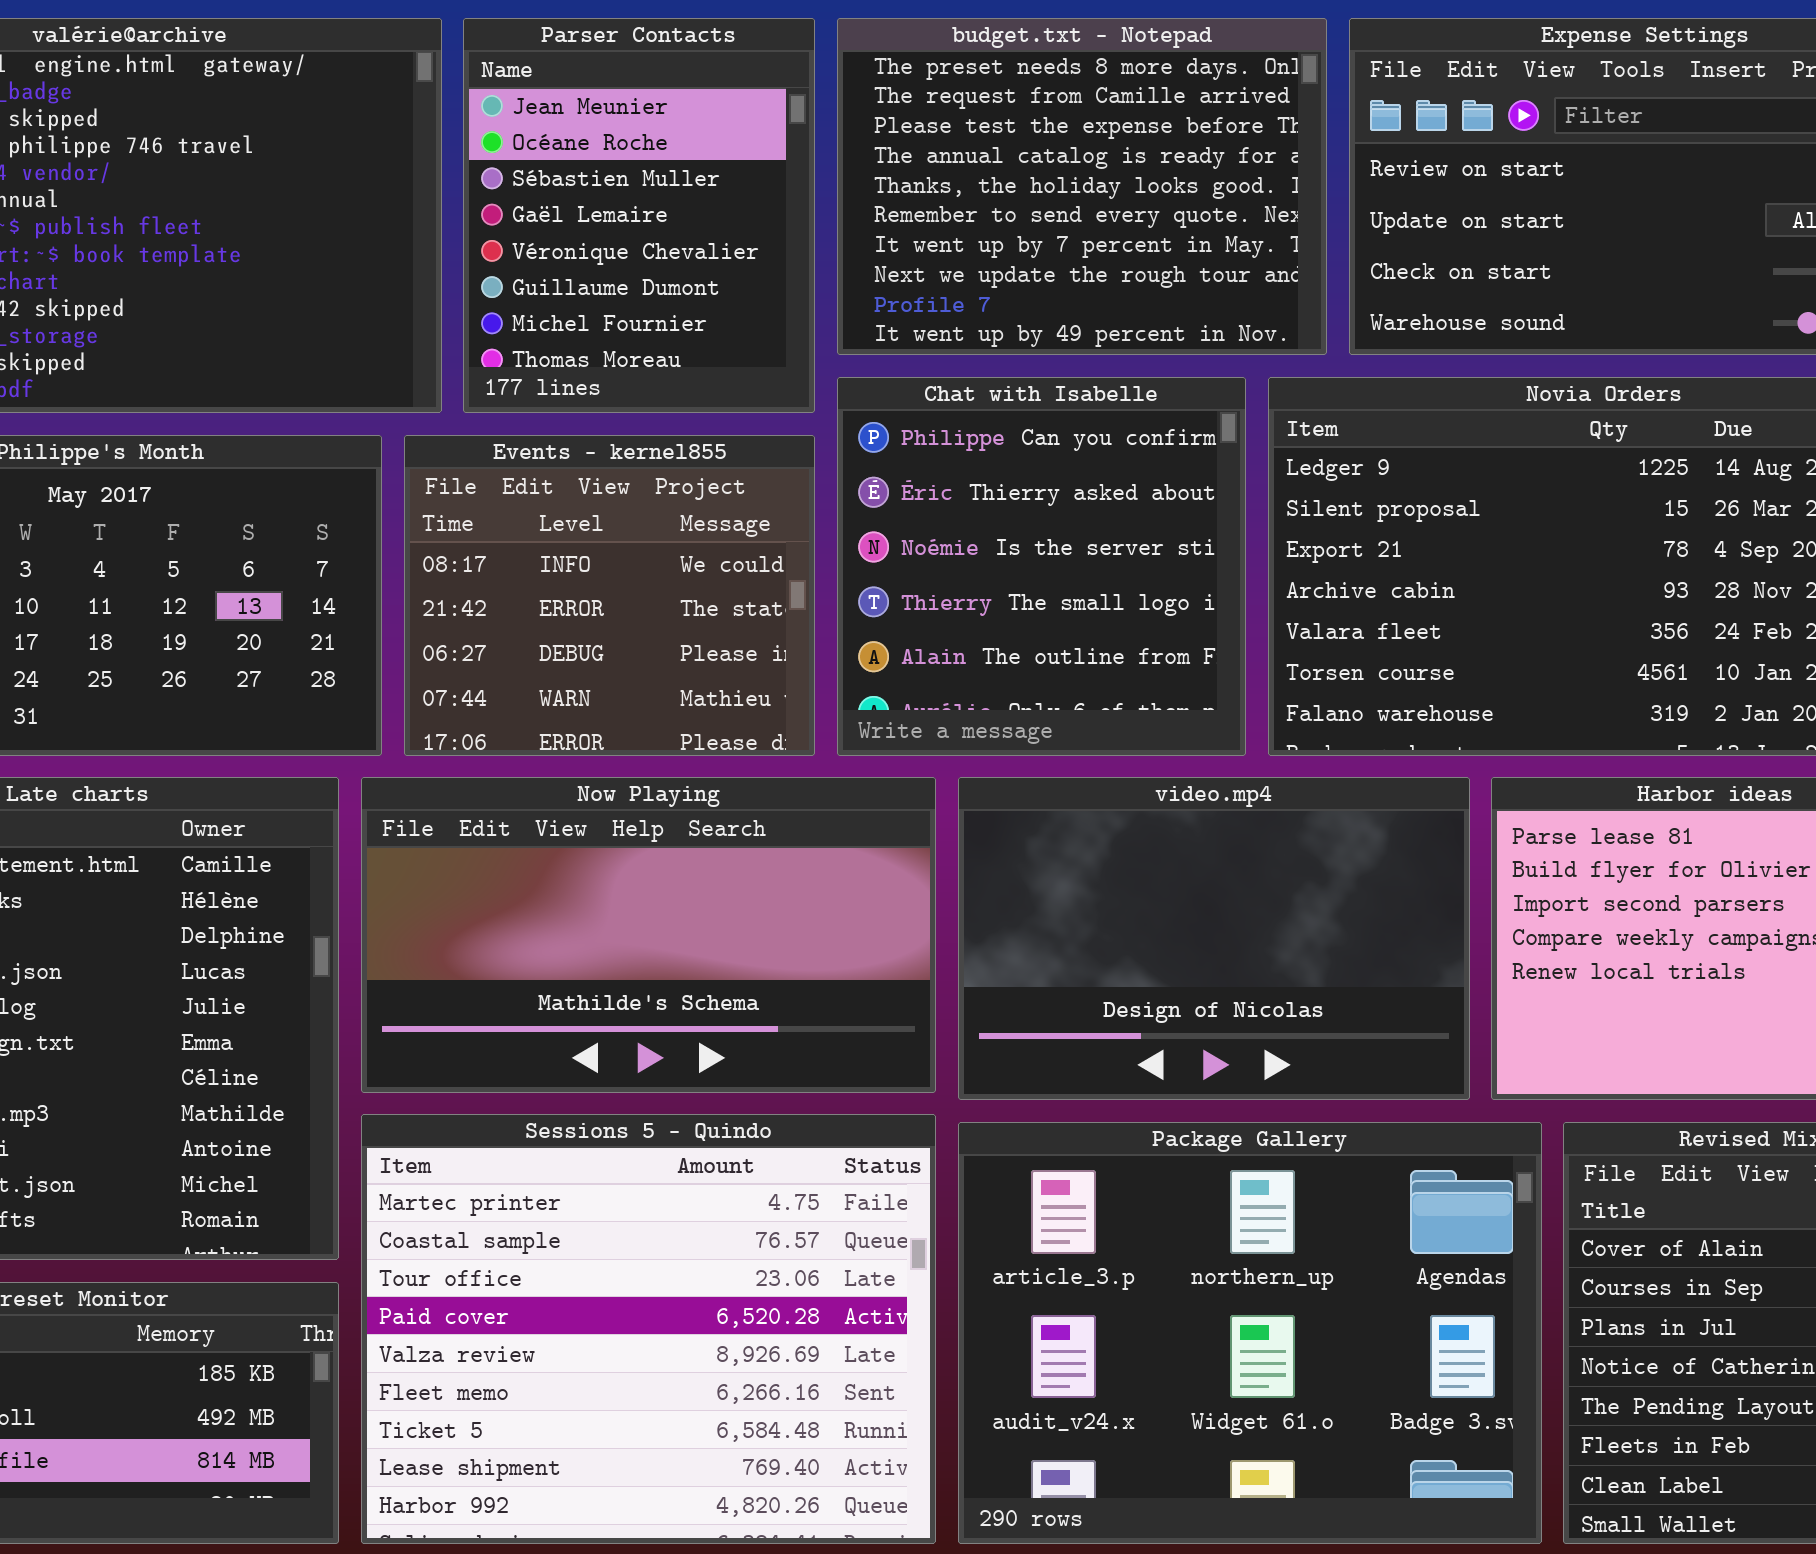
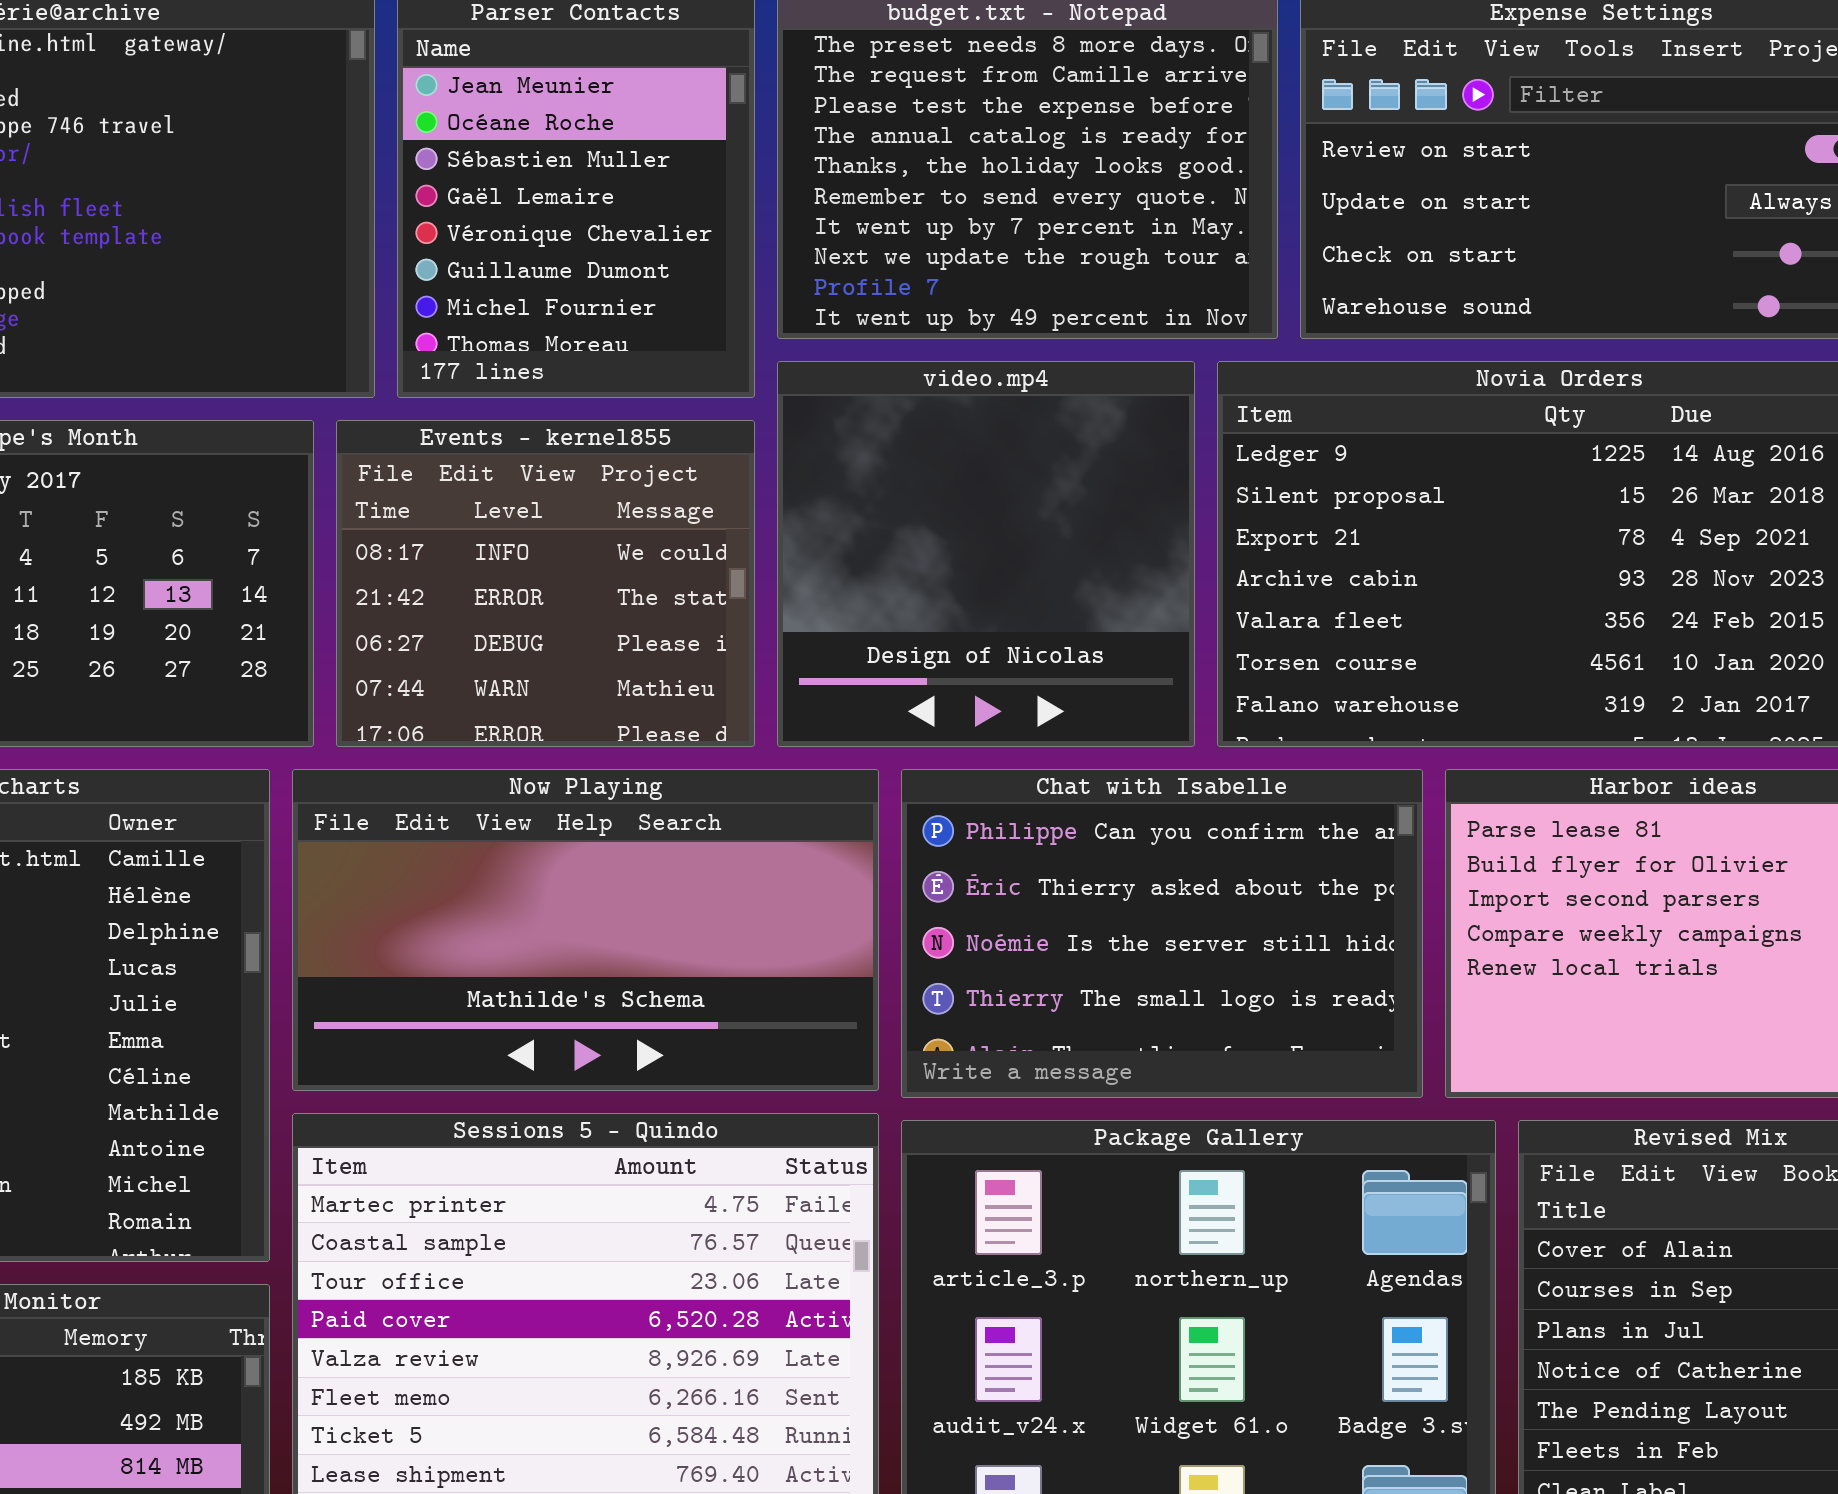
Chat with Isabelle: [837,377,1246,756] -> [901,769,1423,1098], moved, resized
video.mp4: [958,777,1470,1100] -> [777,361,1195,747], moved, resized

